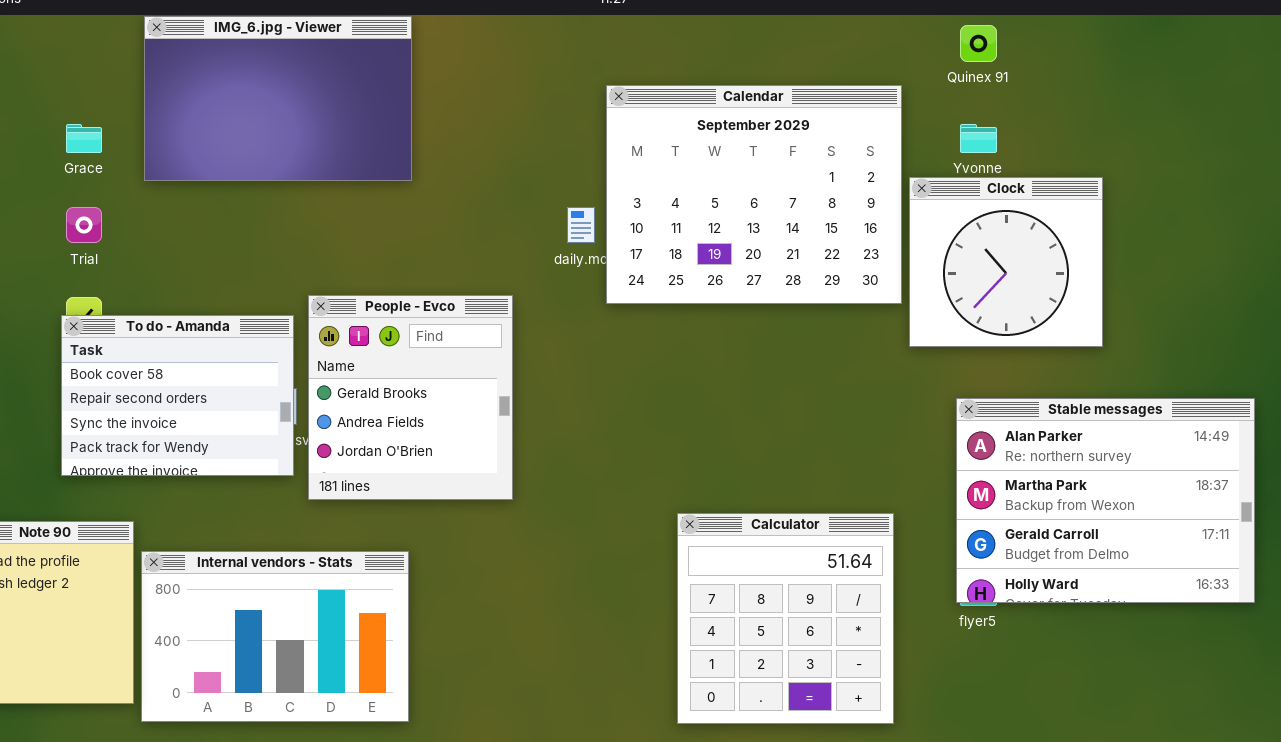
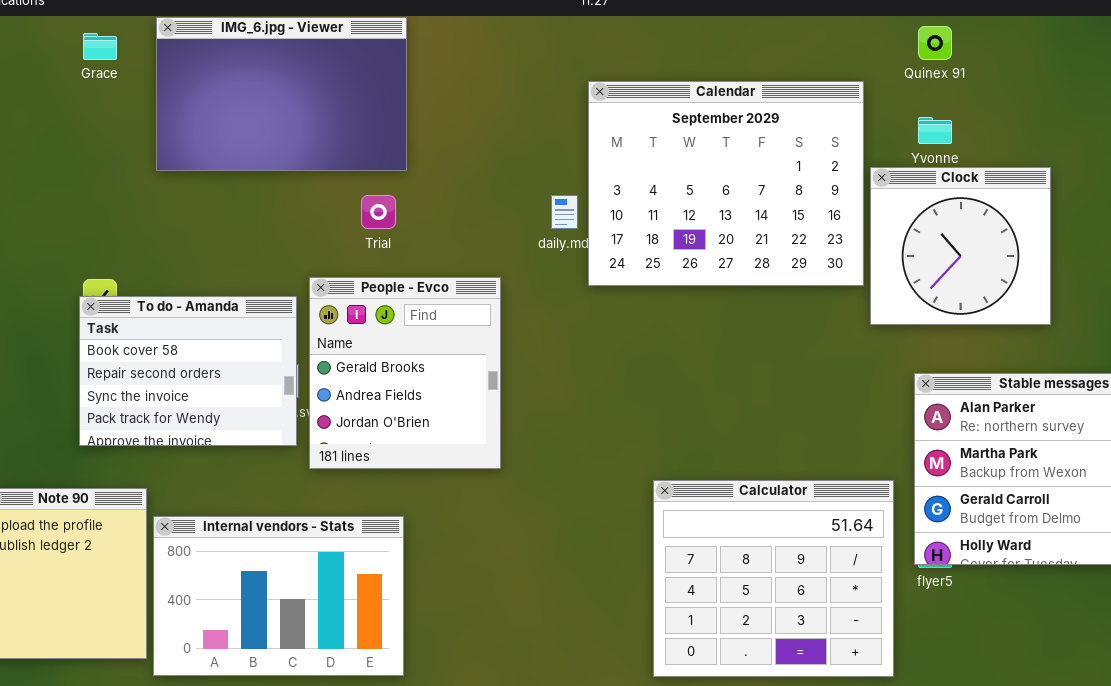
Grace: [66,124,102,153] -> [83,33,117,60], moved
Trial: [66,207,102,243] -> [361,195,396,229], moved
Calculator: [677,513,894,724] -> [653,480,894,677], resized

